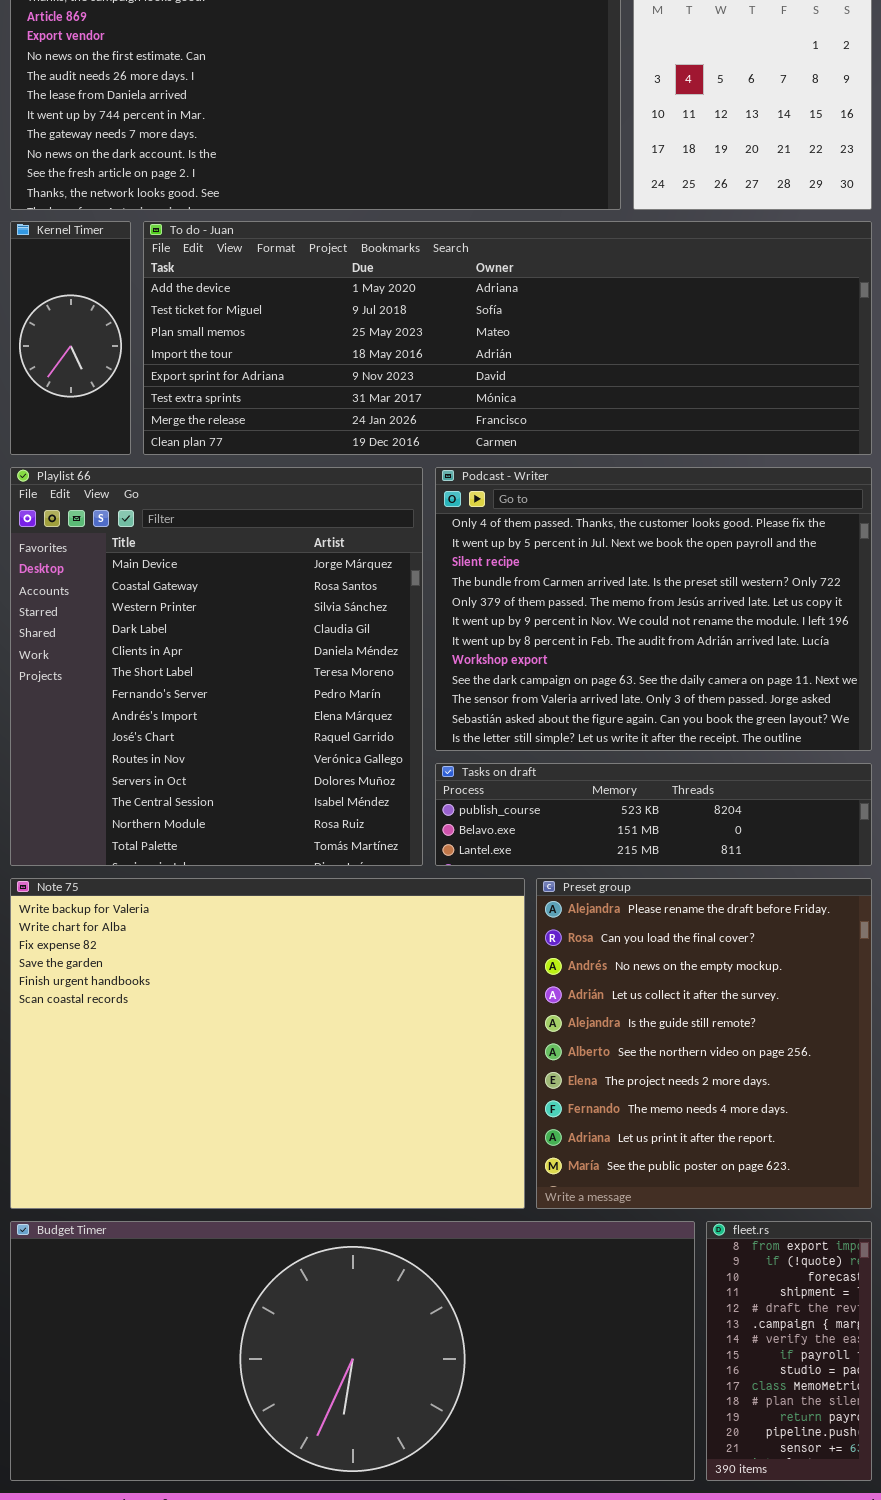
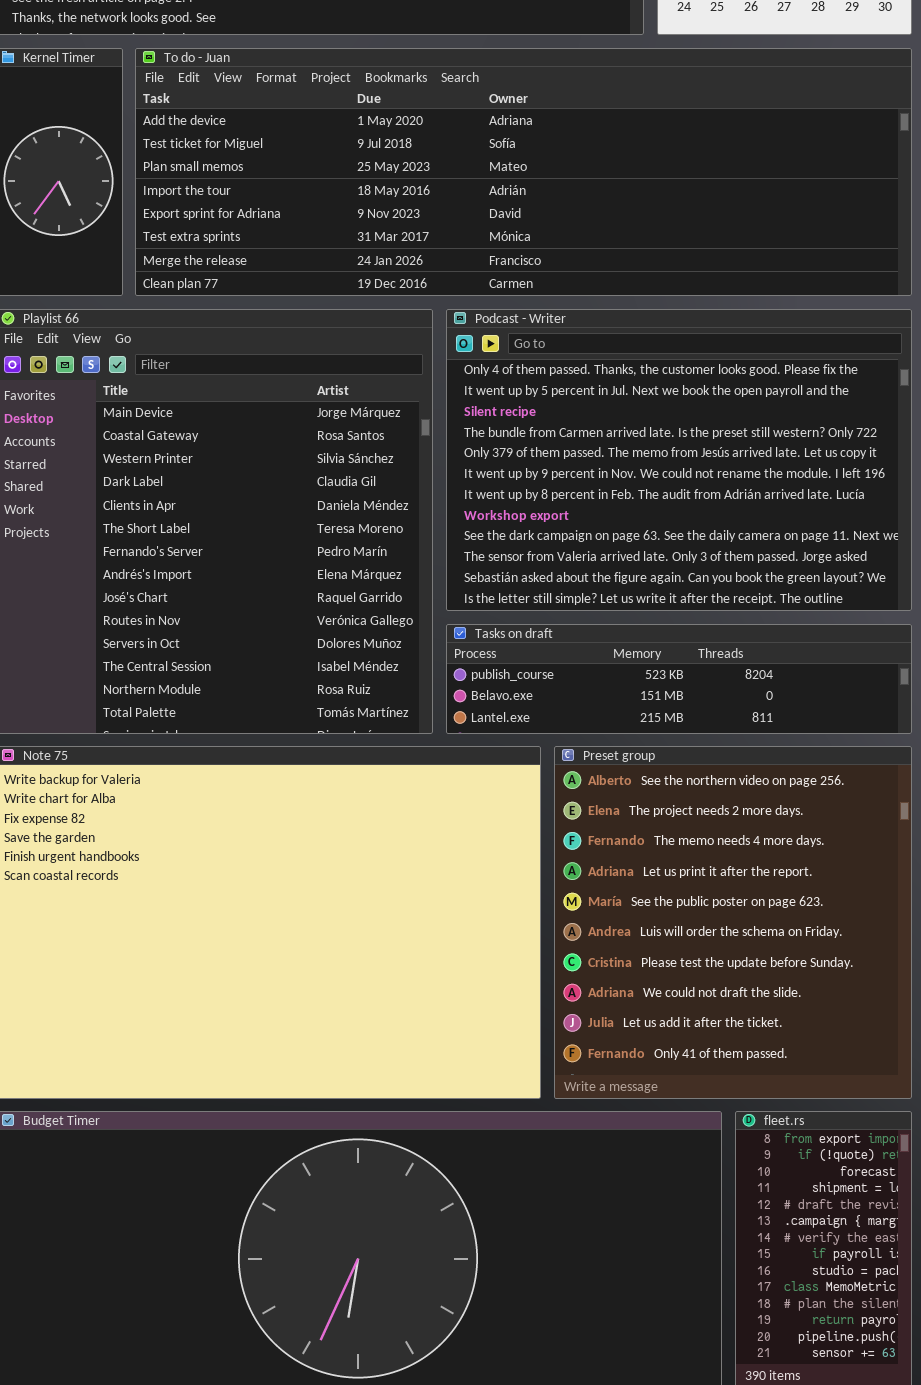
Preset group: [536,878,872,1209] -> [554,746,912,1099], scrolled down 5 rows

